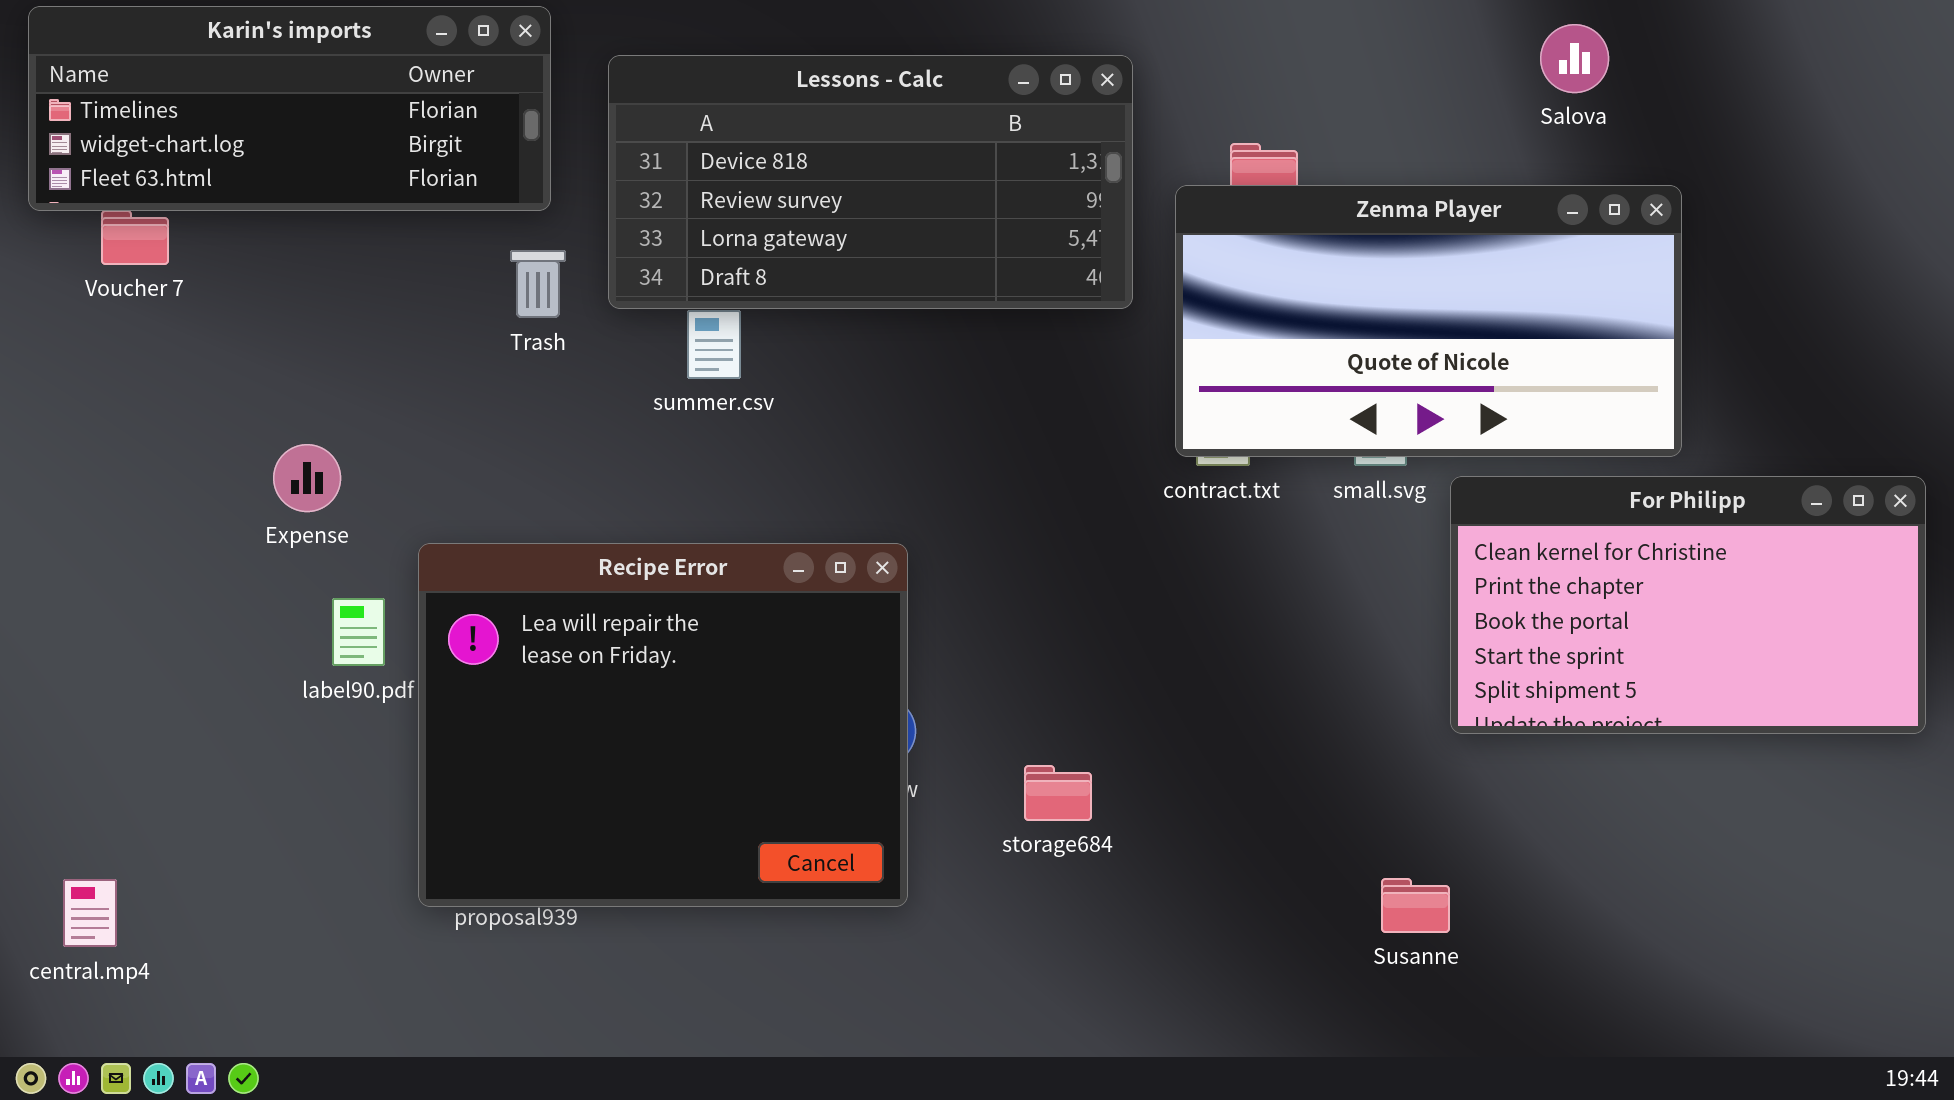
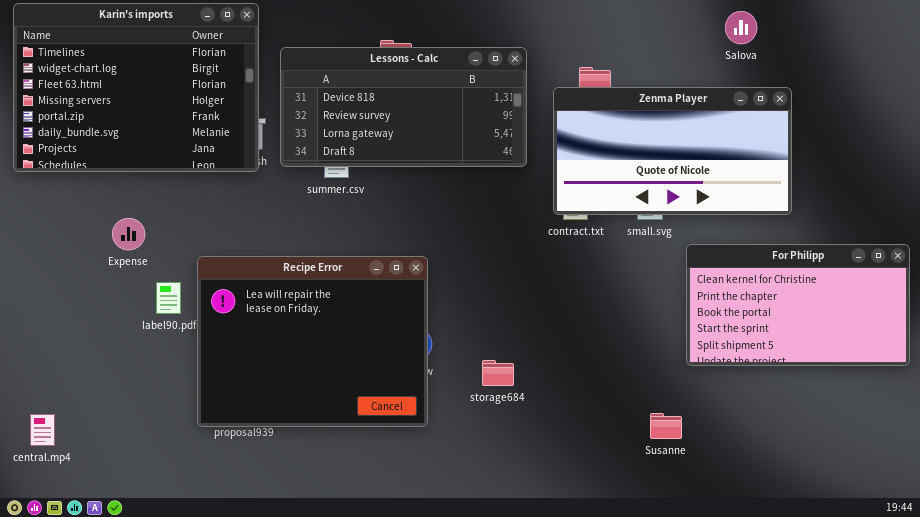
Karin's imports: [28,6,551,211] -> [13,3,259,172], resized
Lessons - Calc: [608,55,1133,309] -> [280,47,527,167], moved
Expense: [273,444,341,512] -> [112,218,145,250], moved
For Philipp: [1450,476,1926,734] -> [686,244,910,366], moved

